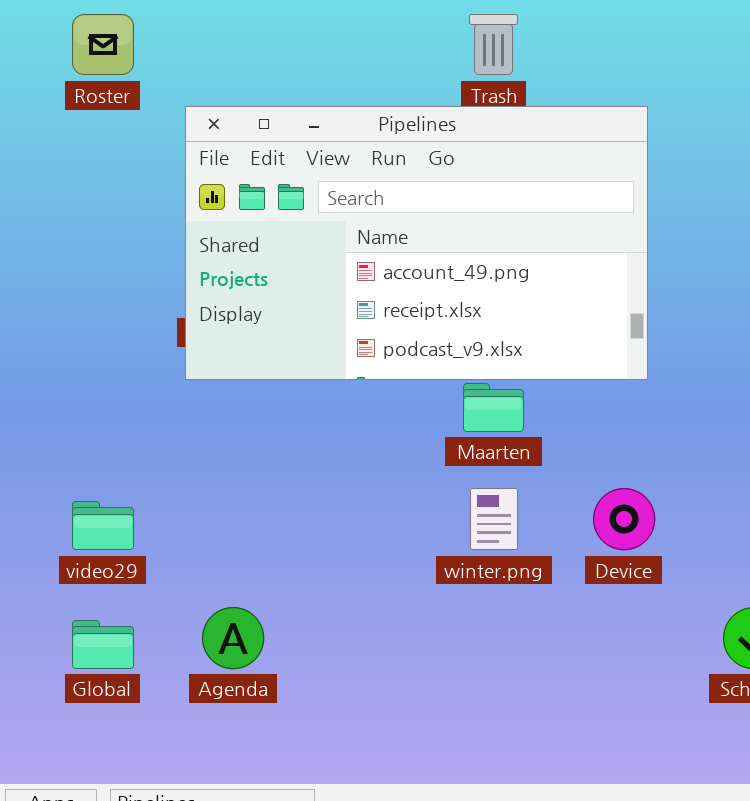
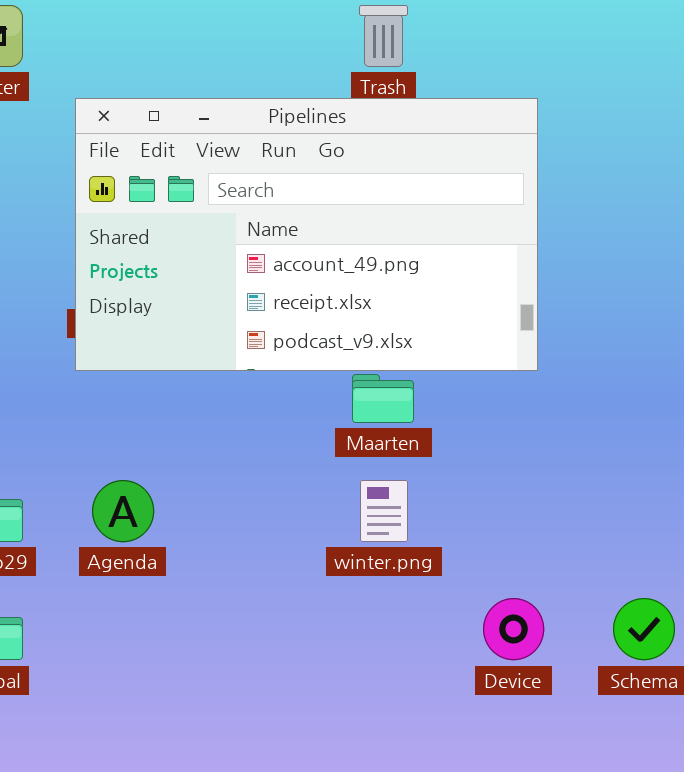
Device: [593,488,655,550] -> [483,598,544,660], moved
Agenda: [202,607,264,669] -> [92,480,154,542], moved

